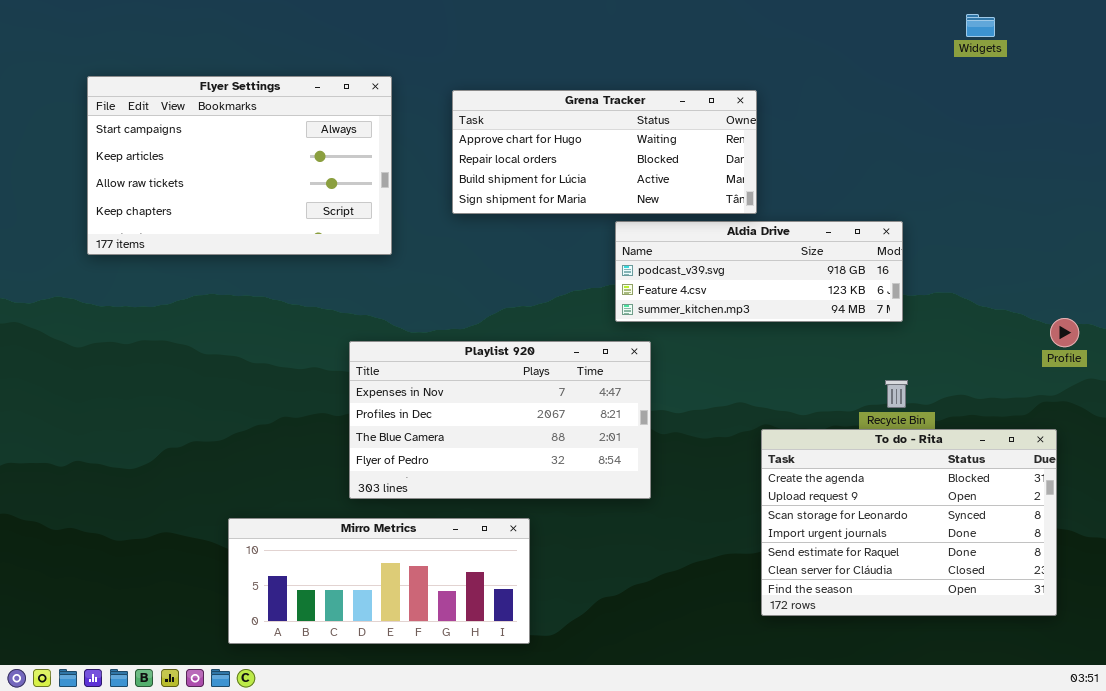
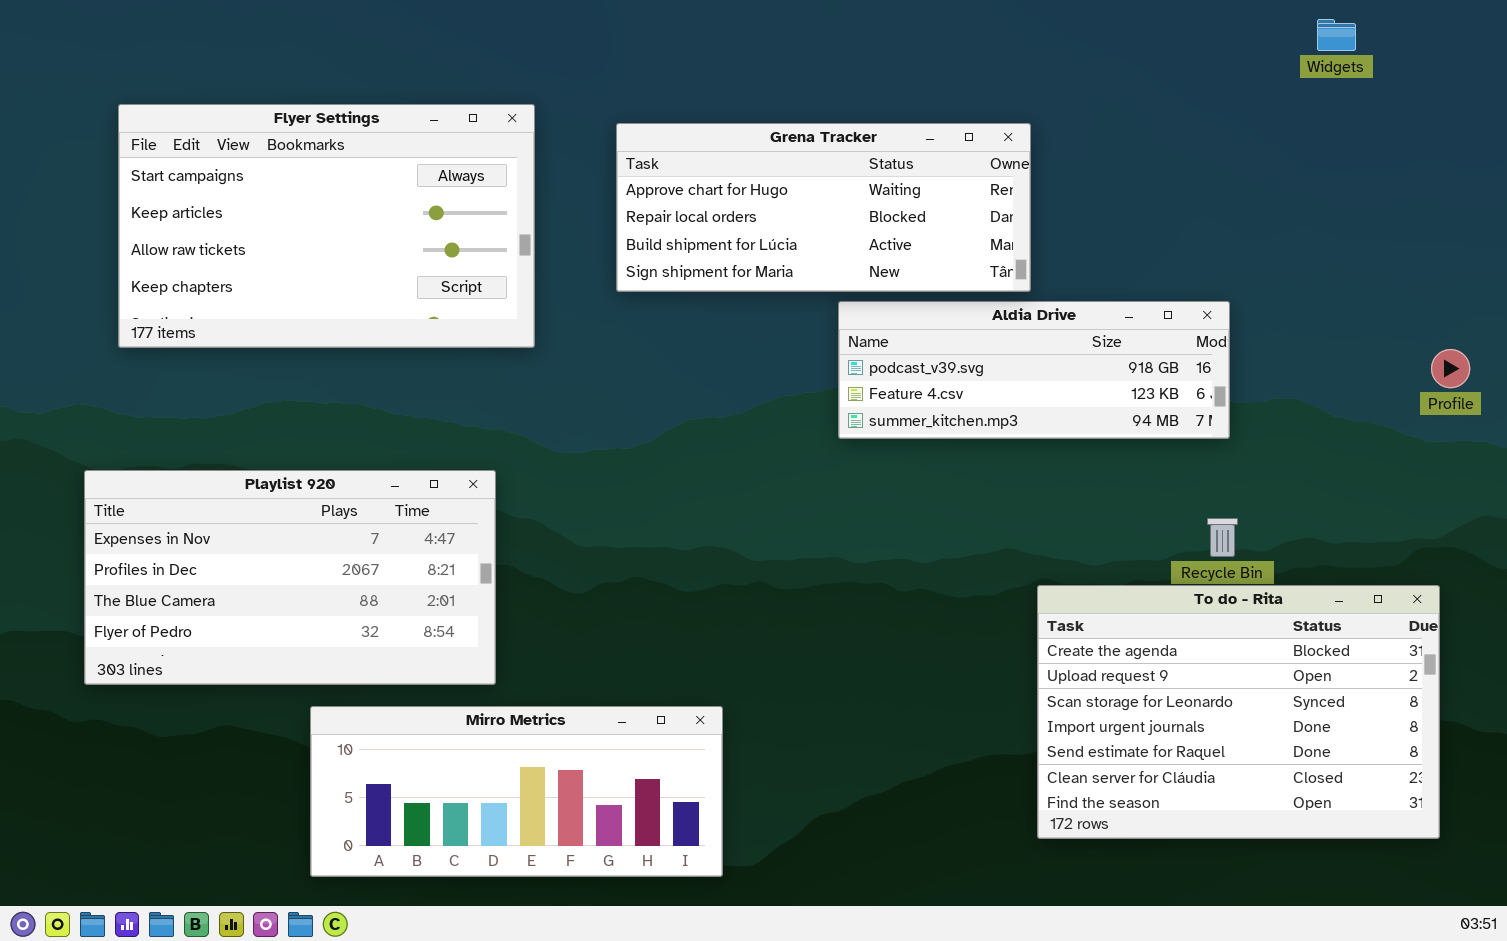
Profile: [1050,318,1079,347] -> [1431,349,1470,388], moved
Playlist 920: [349,341,651,499] -> [84,470,496,685], moved

